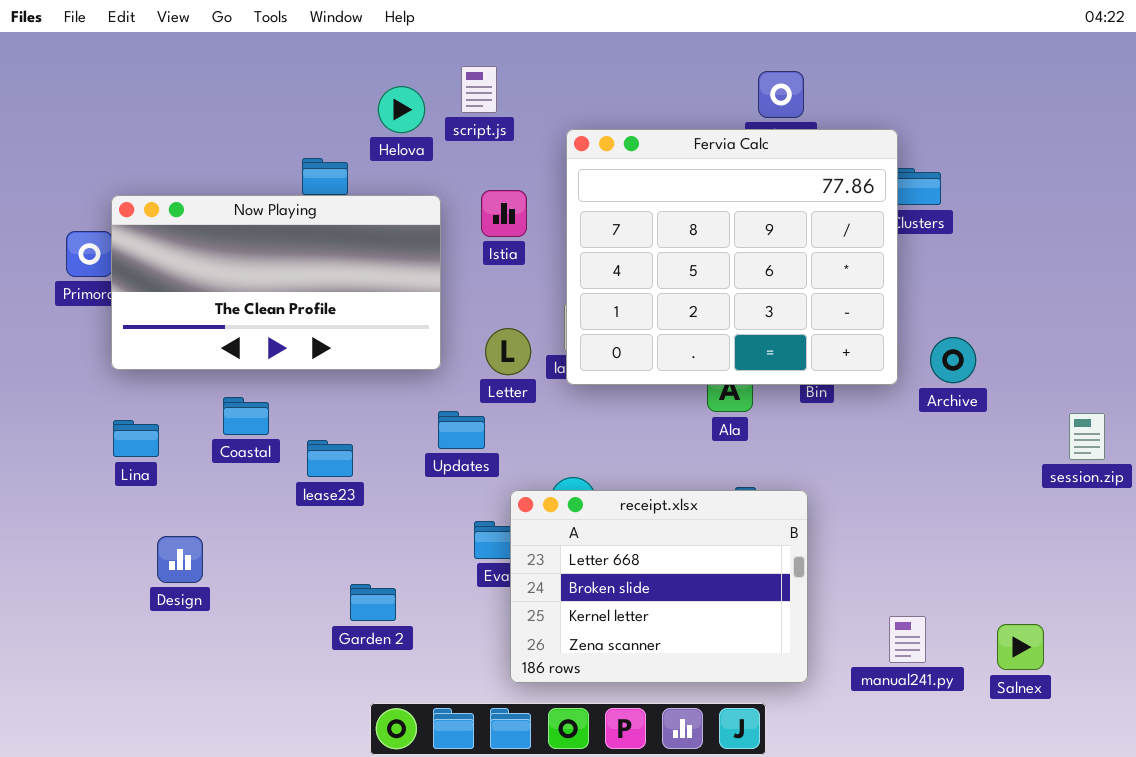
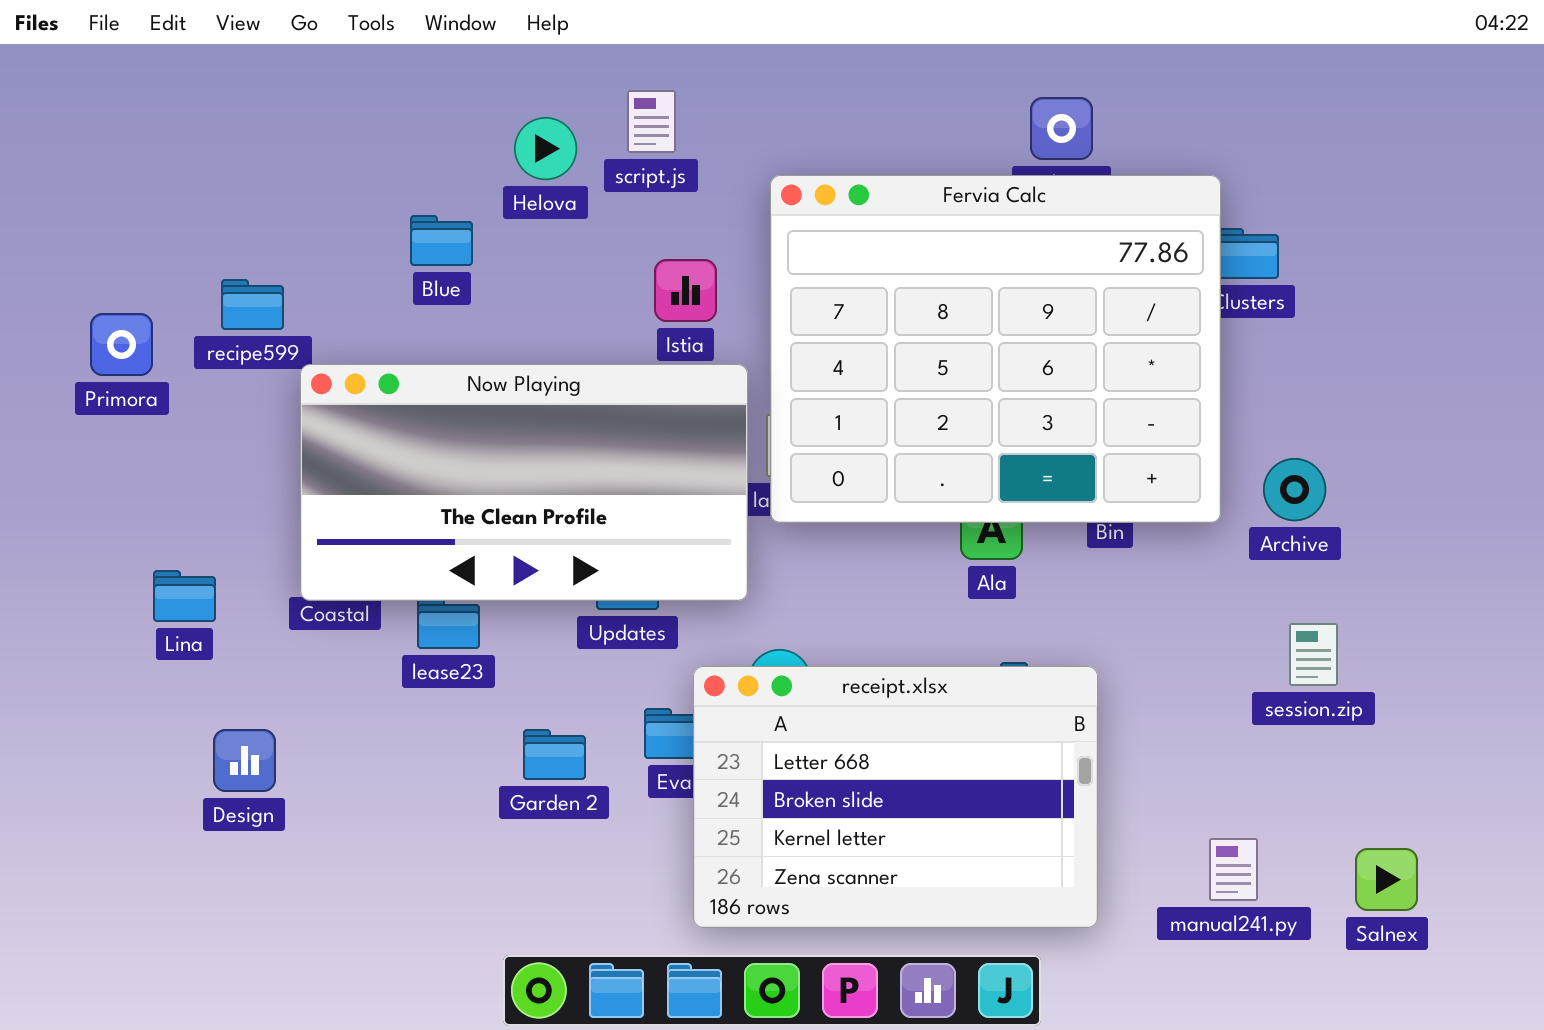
Now Playing: [111,195,441,370] -> [300,364,748,601], moved
session.zip: [1069,413,1105,460] -> [1289,623,1338,686], moved
Garden 2: [350,584,396,621] -> [523,729,586,780], moved

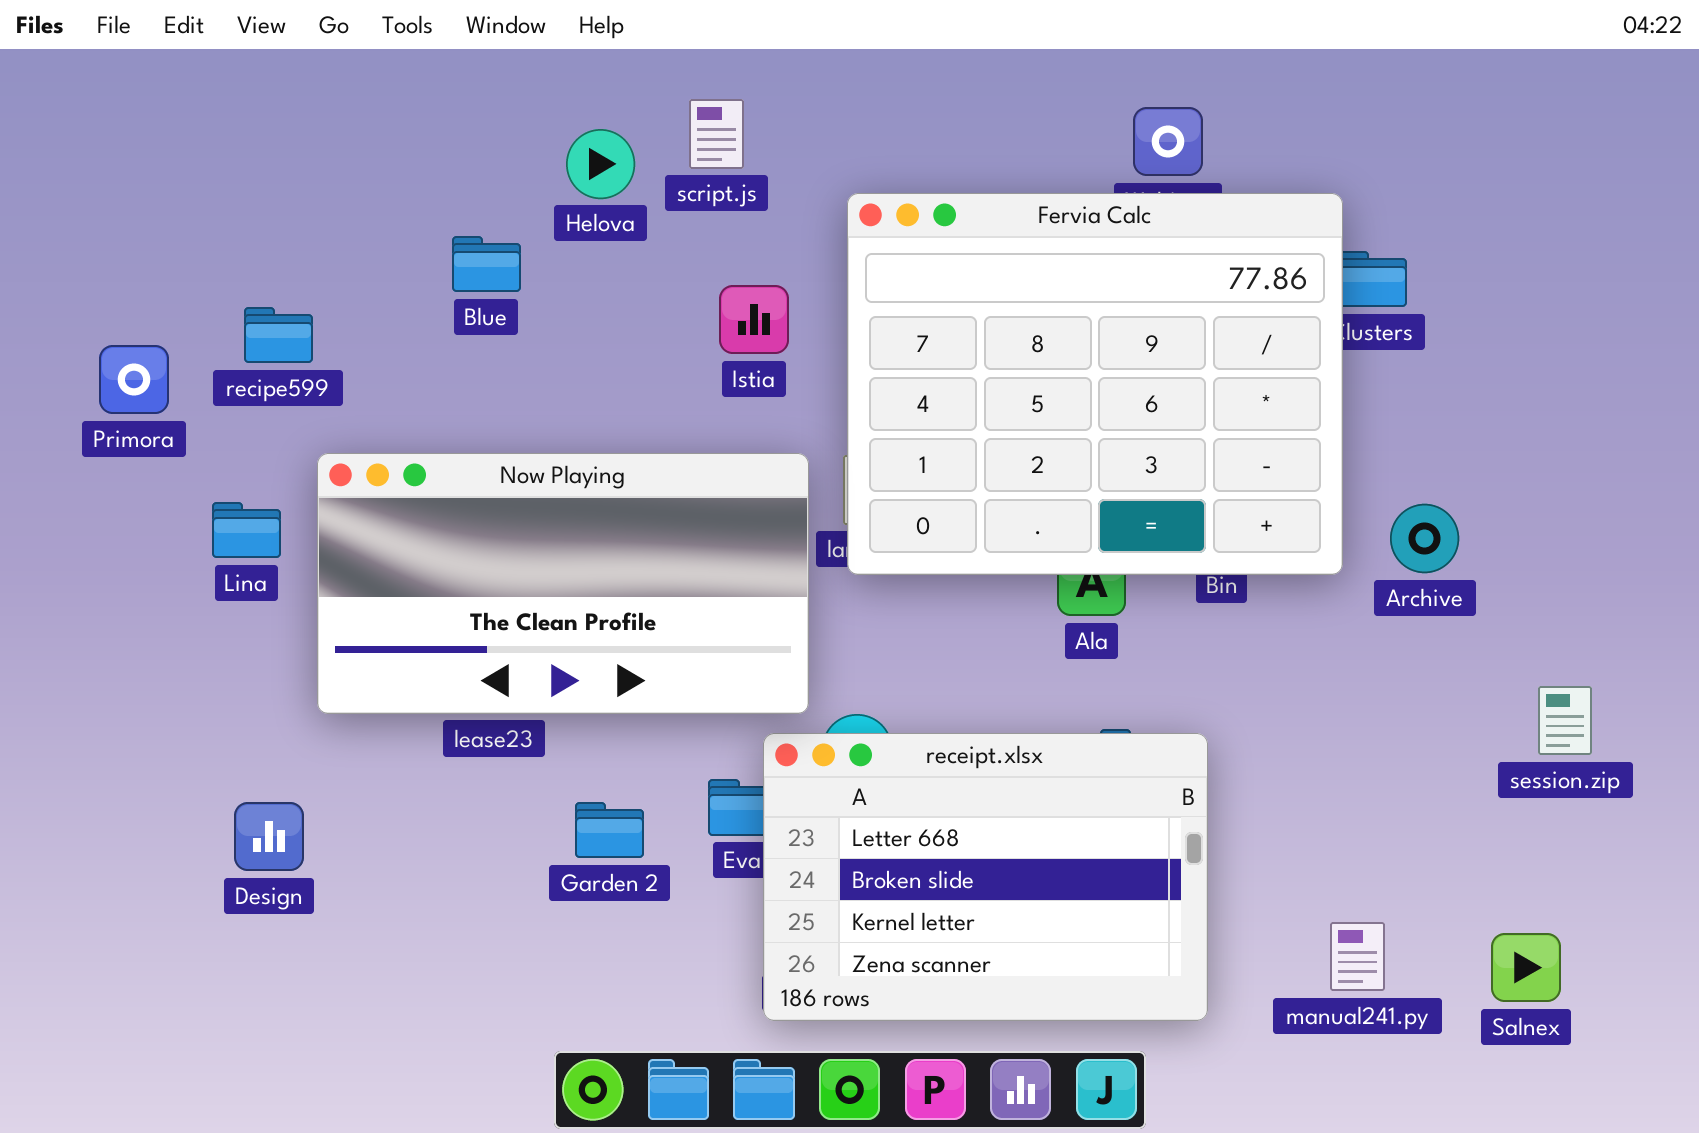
Now Playing: [300,364,748,601] -> [317,453,809,714], moved
Lina: [153,570,216,622] -> [212,502,281,558], moved
session.zip: [1289,623,1338,686] -> [1538,686,1592,755], moved

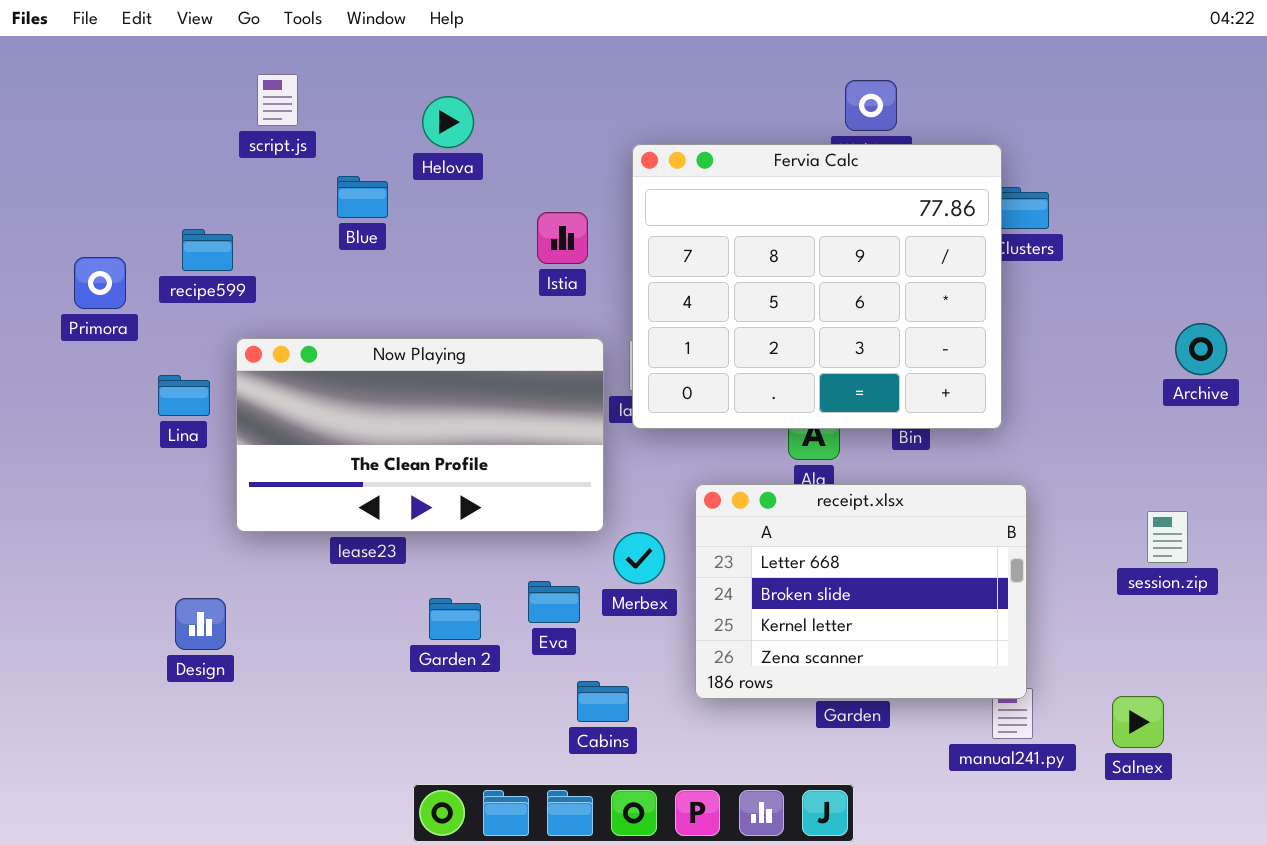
script.js: [689,99,744,169] -> [257,74,298,126], moved
Archive: [1390,504,1459,573] -> [1175,323,1227,375], moved
receipt.xlsx: [763,733,1208,1021] -> [695,484,1027,699], moved

